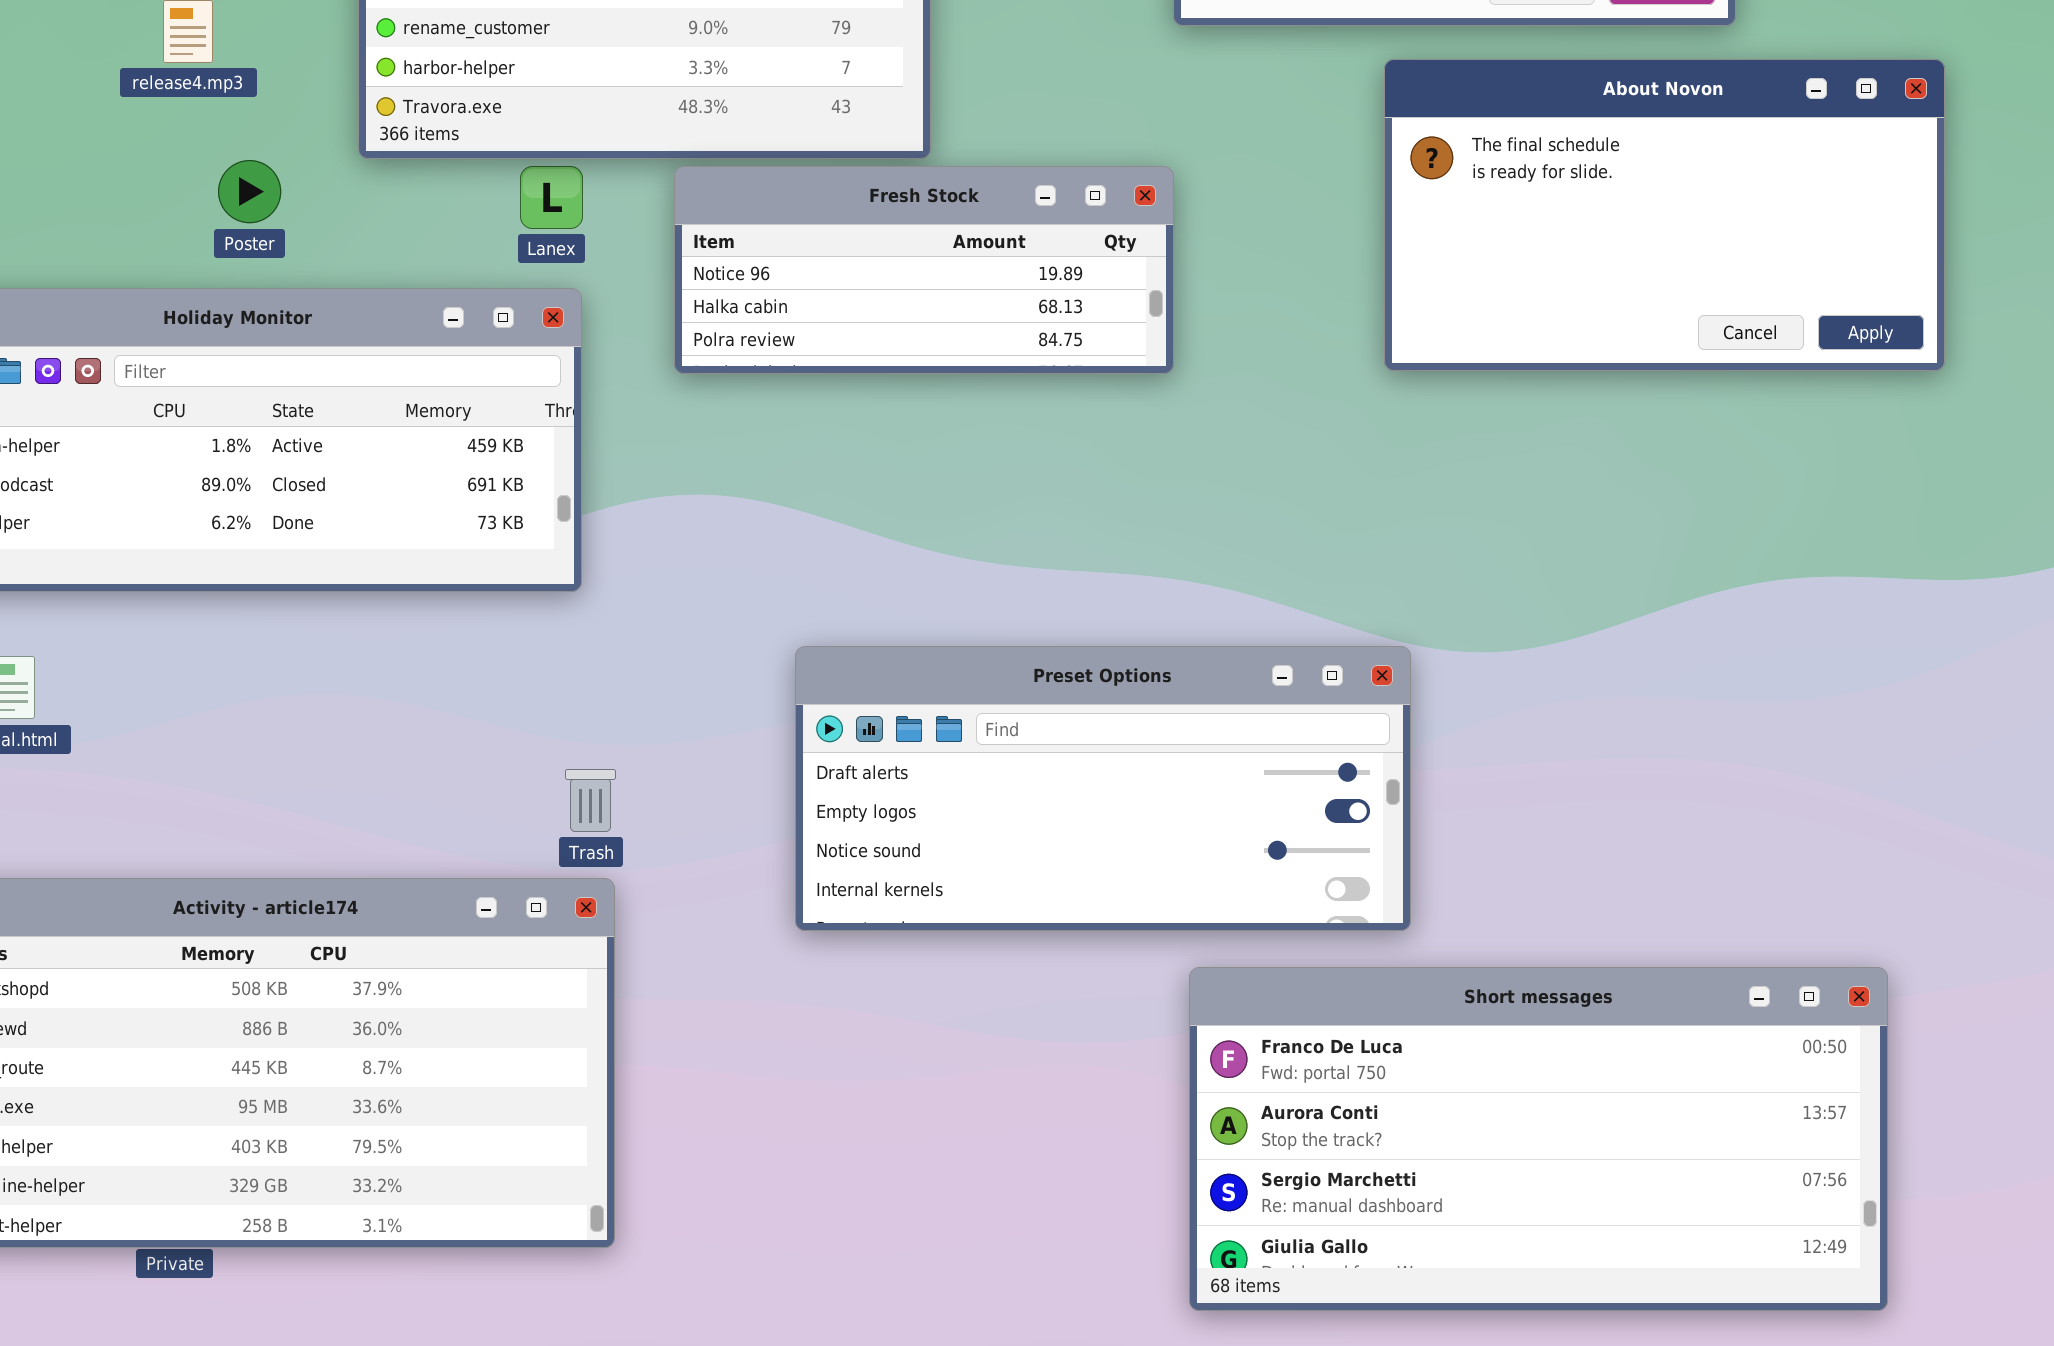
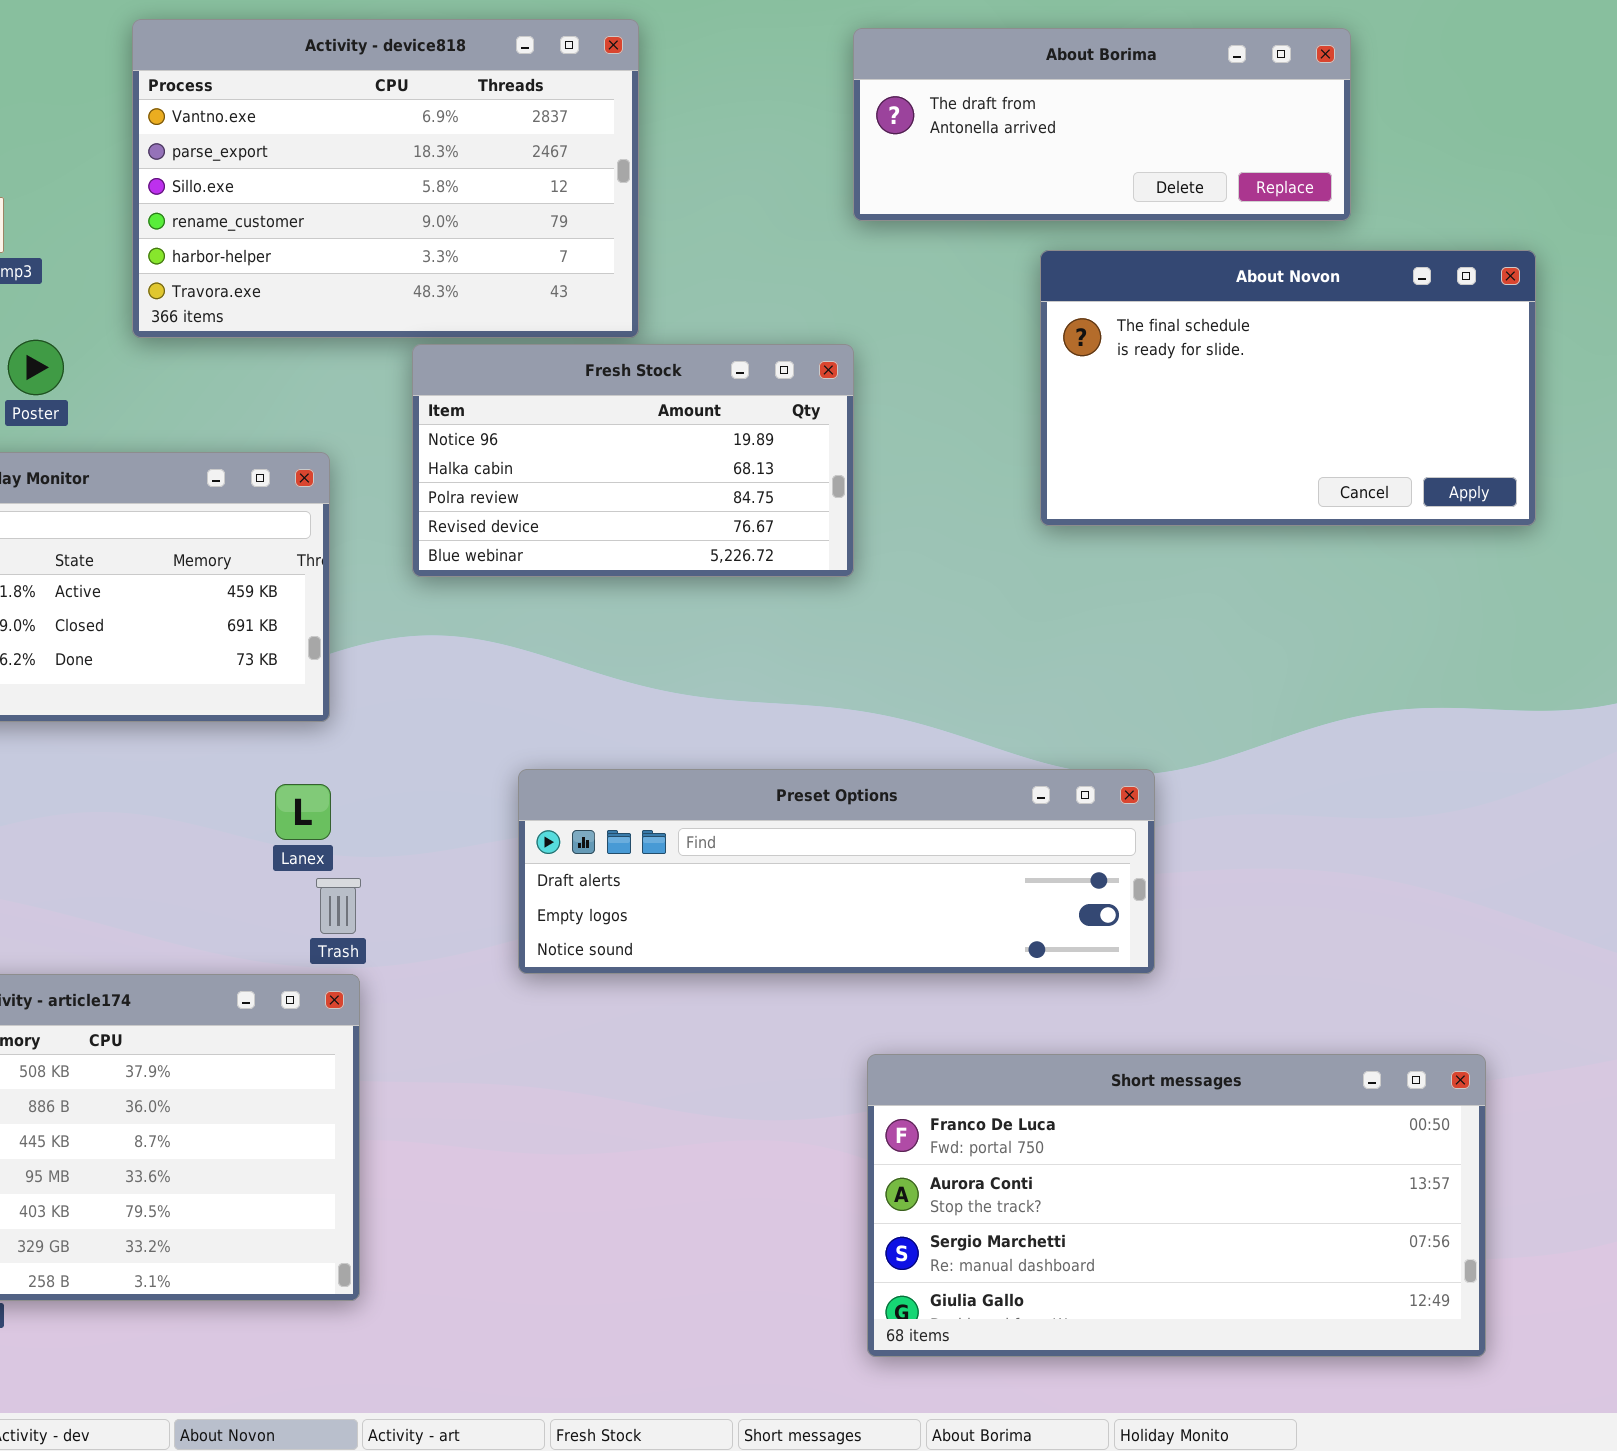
Lanex: [520,166,583,229] -> [275,784,331,840], moved
Fresh Stock: [674,166,1174,374] -> [412,344,854,577], resized
Preset Options: [795,646,1411,931] -> [518,769,1155,974], resized

